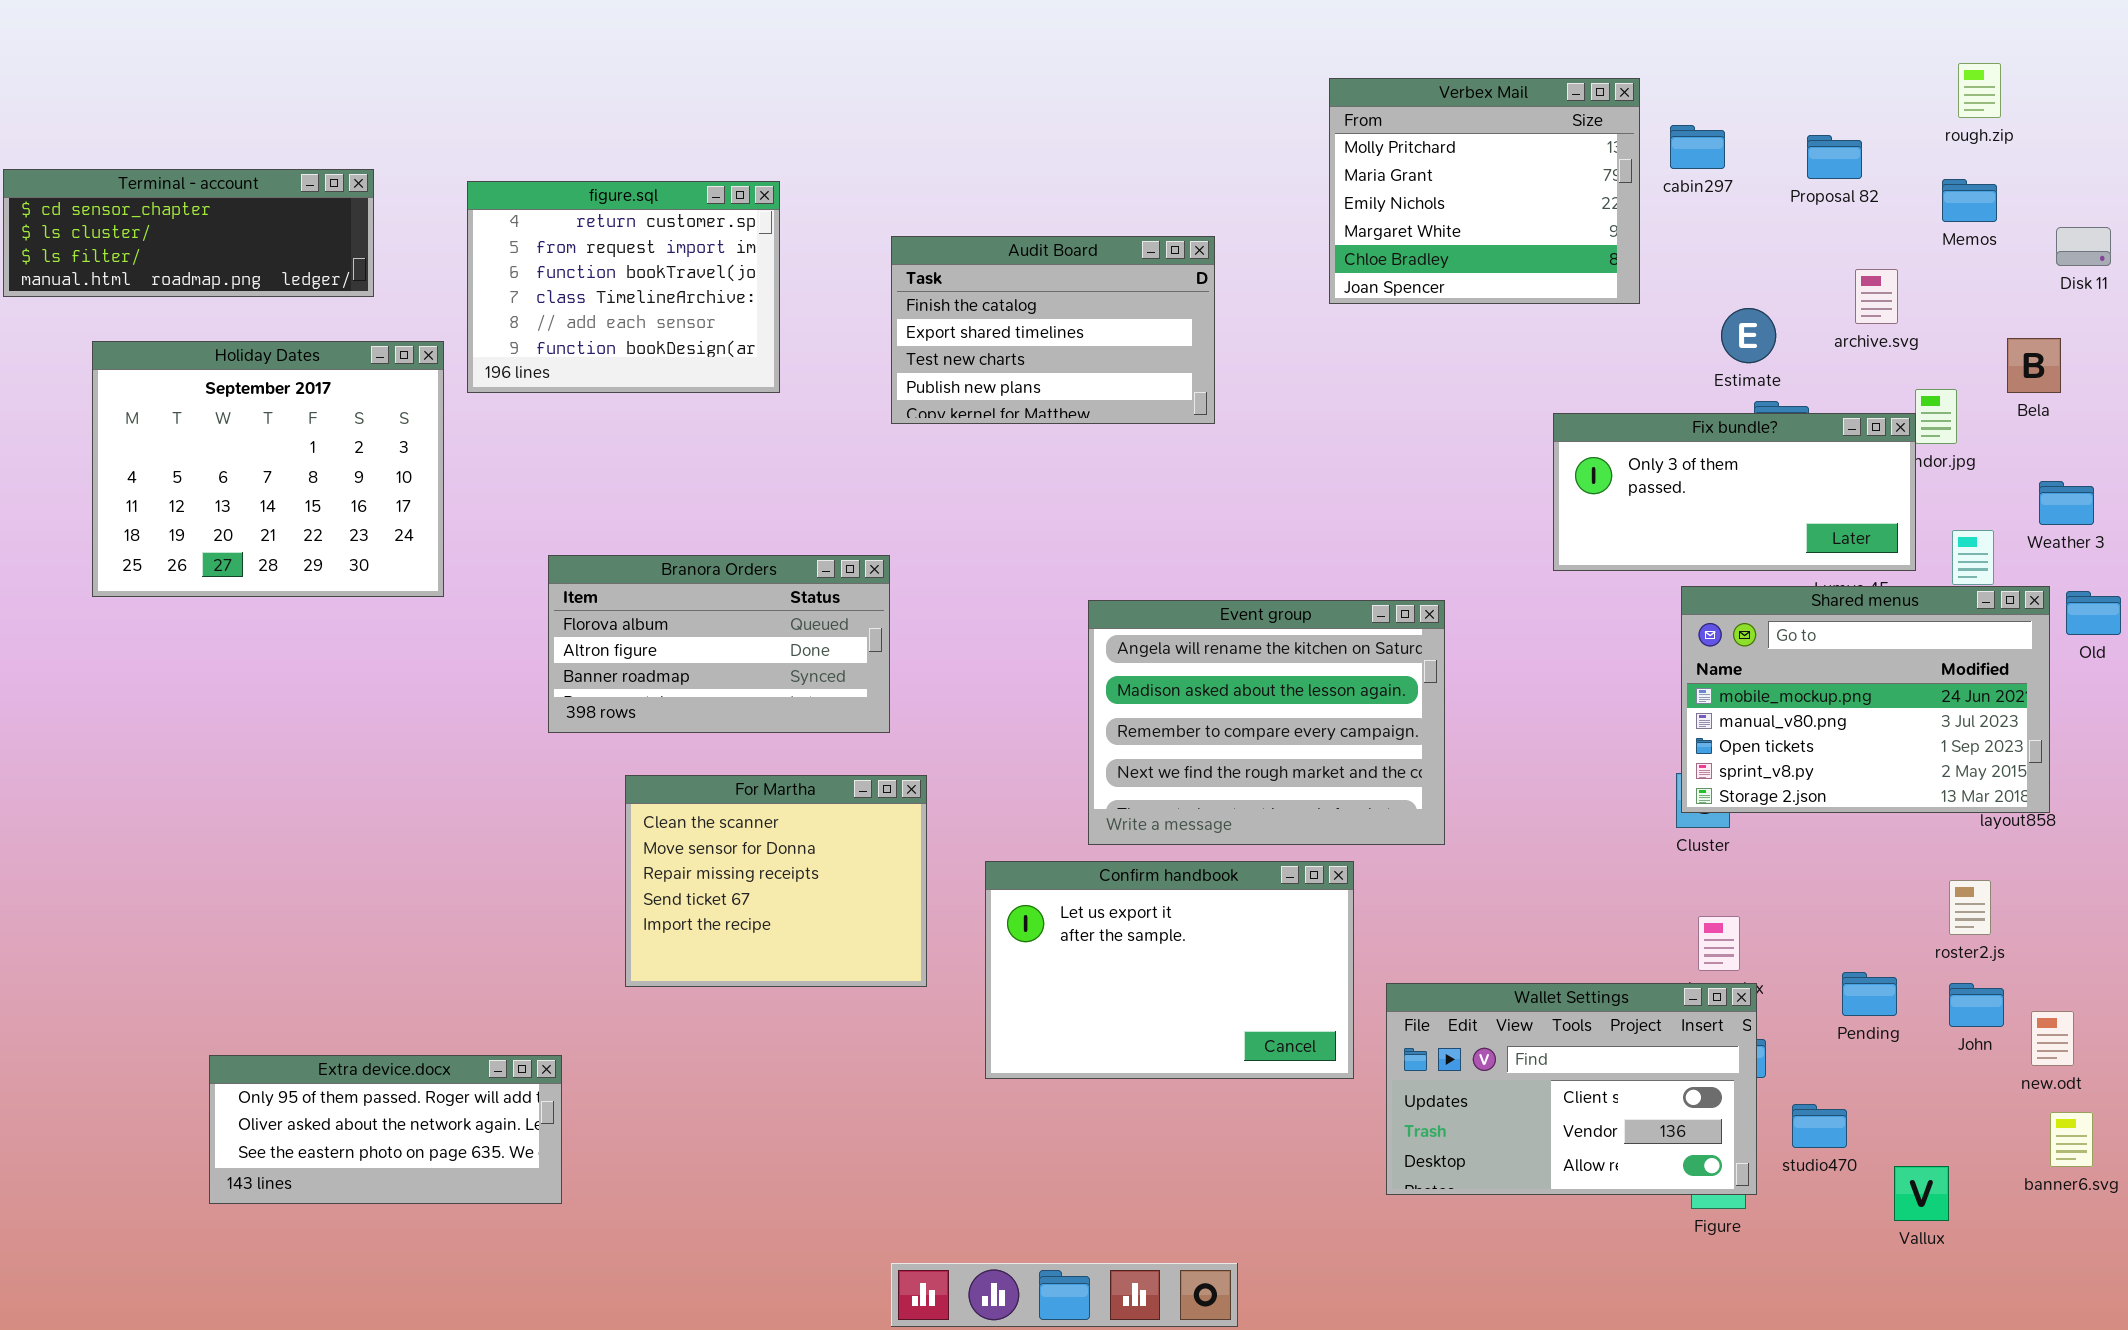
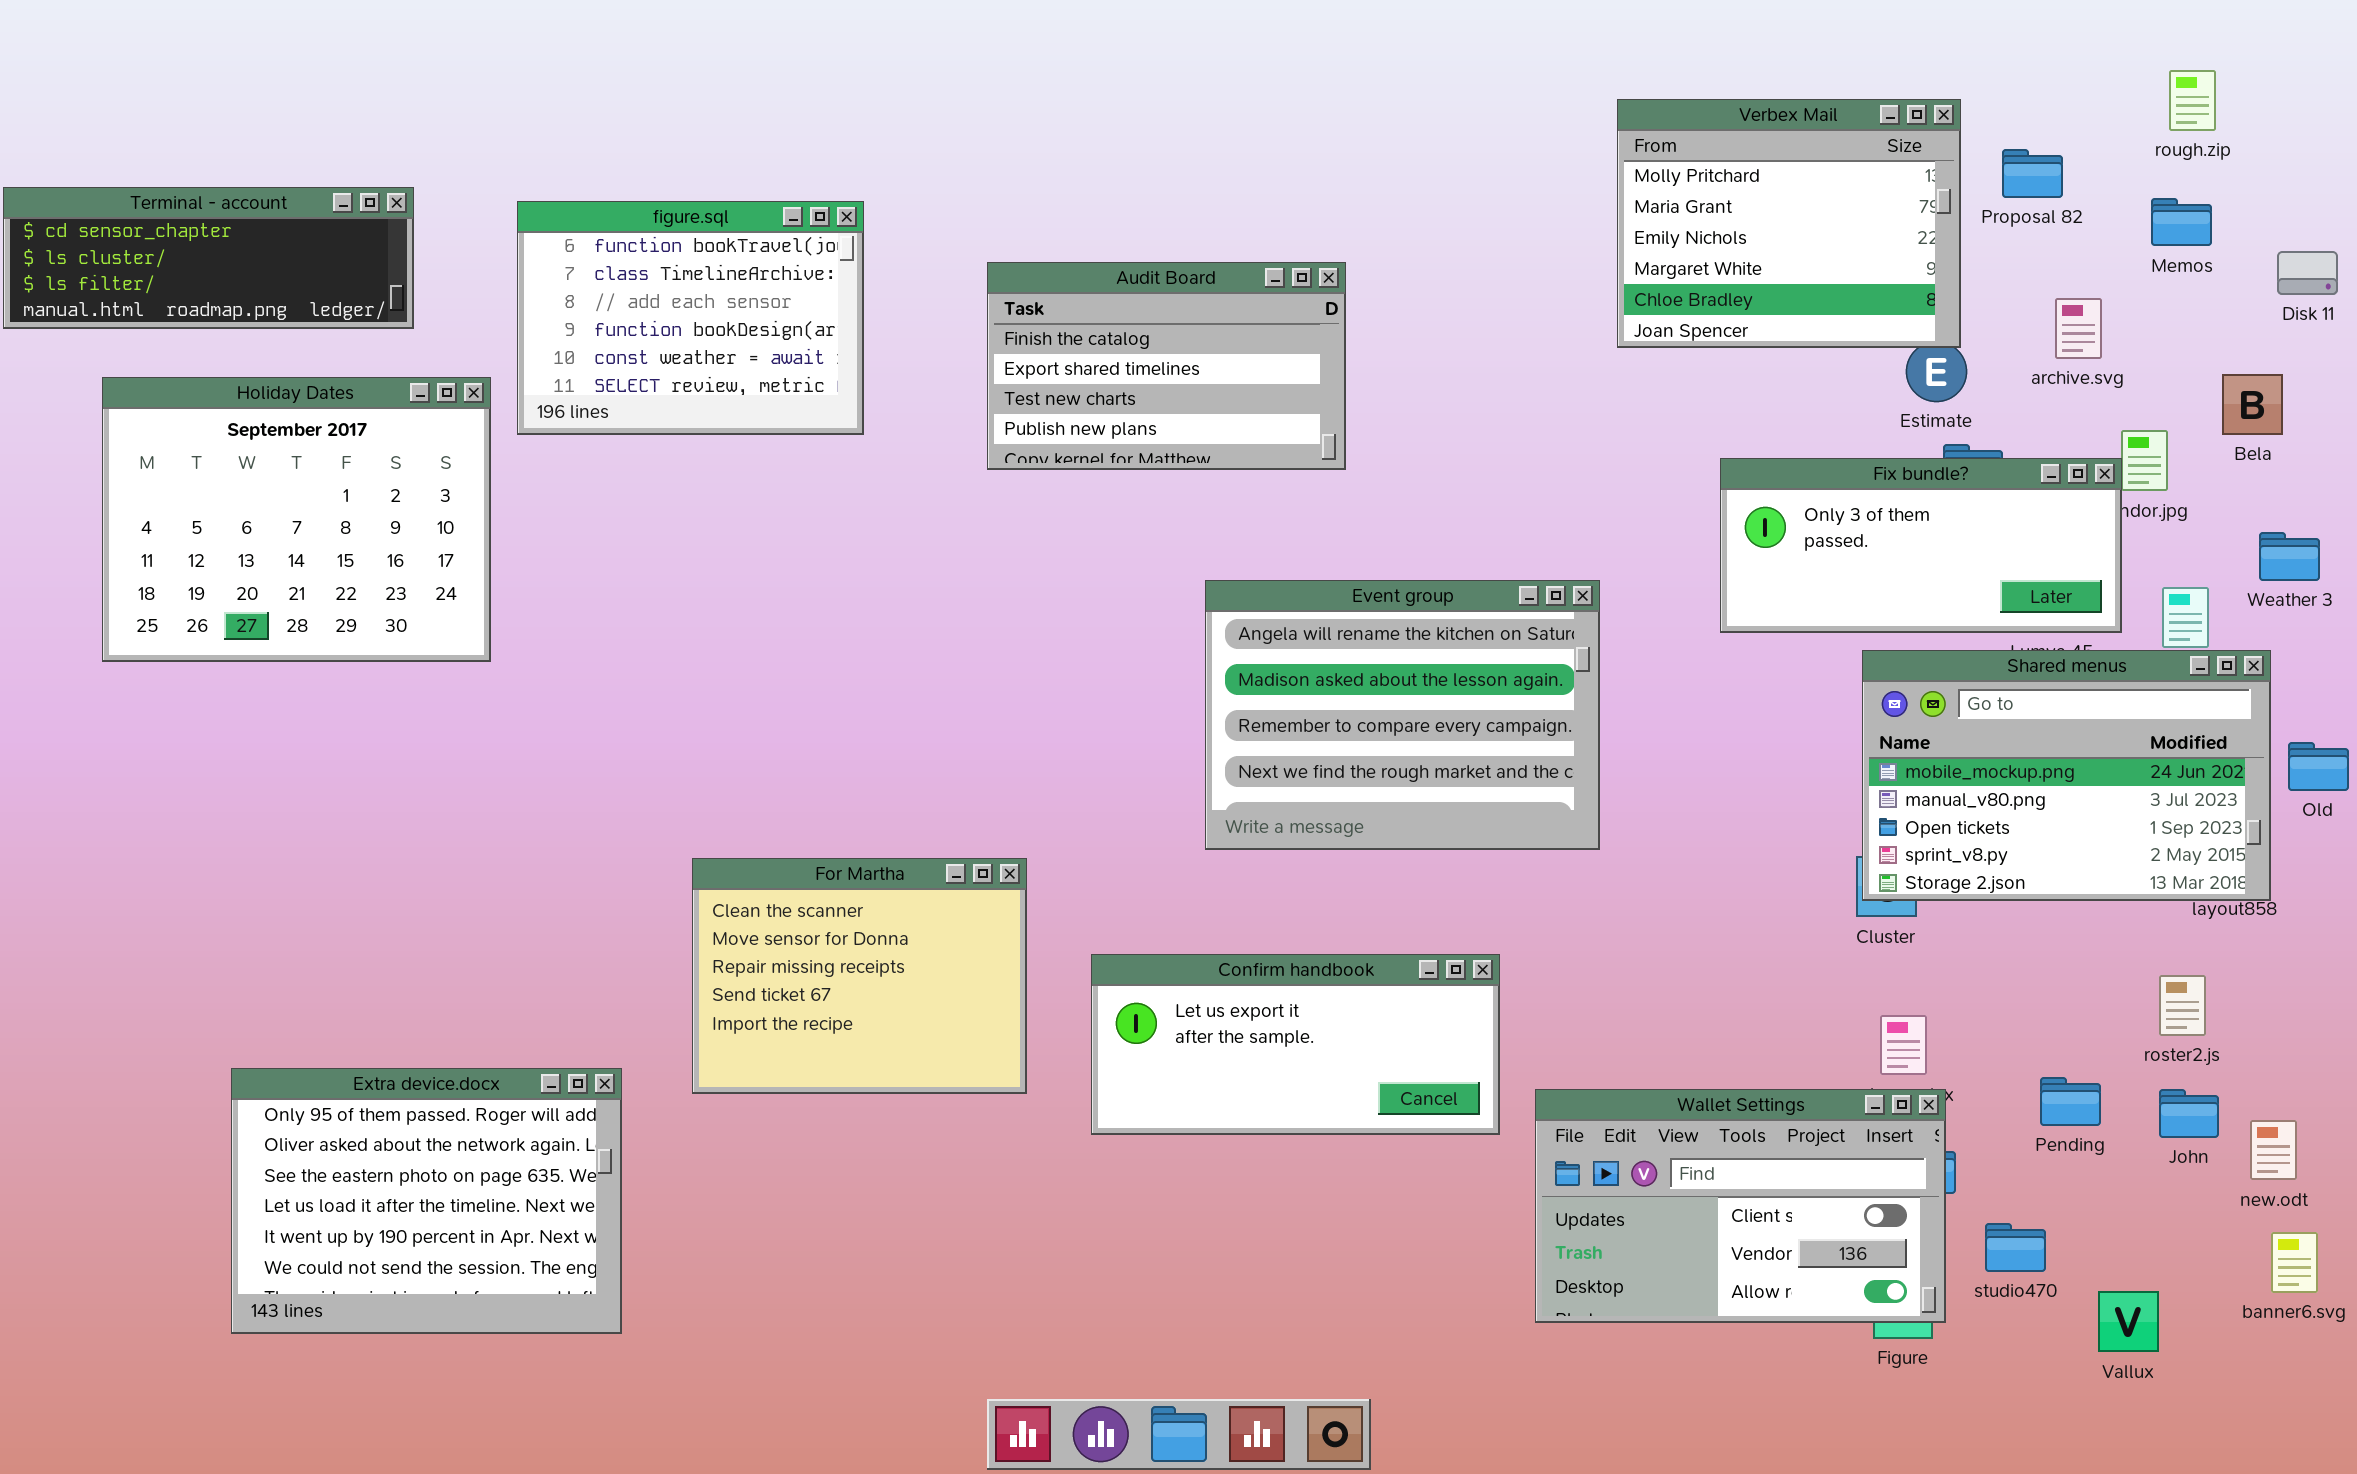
Verbex Mail: [1329,78,1640,304] -> [1617,99,1961,348], moved
figure.sql: [467,181,780,393] -> [517,201,864,435], scrolled down 2 rows
Branora Orders: [548,555,890,733] -> none, closed
Old: [2066,591,2121,635] -> [2288,742,2349,791], moved
Event group: [1088,600,1445,845] -> [1205,580,1600,850], moved
Confirm handbook: [985,861,1354,1079] -> [1091,954,1500,1135], resized
Extra device.docx: [209,1055,562,1204] -> [231,1068,622,1334], resized

